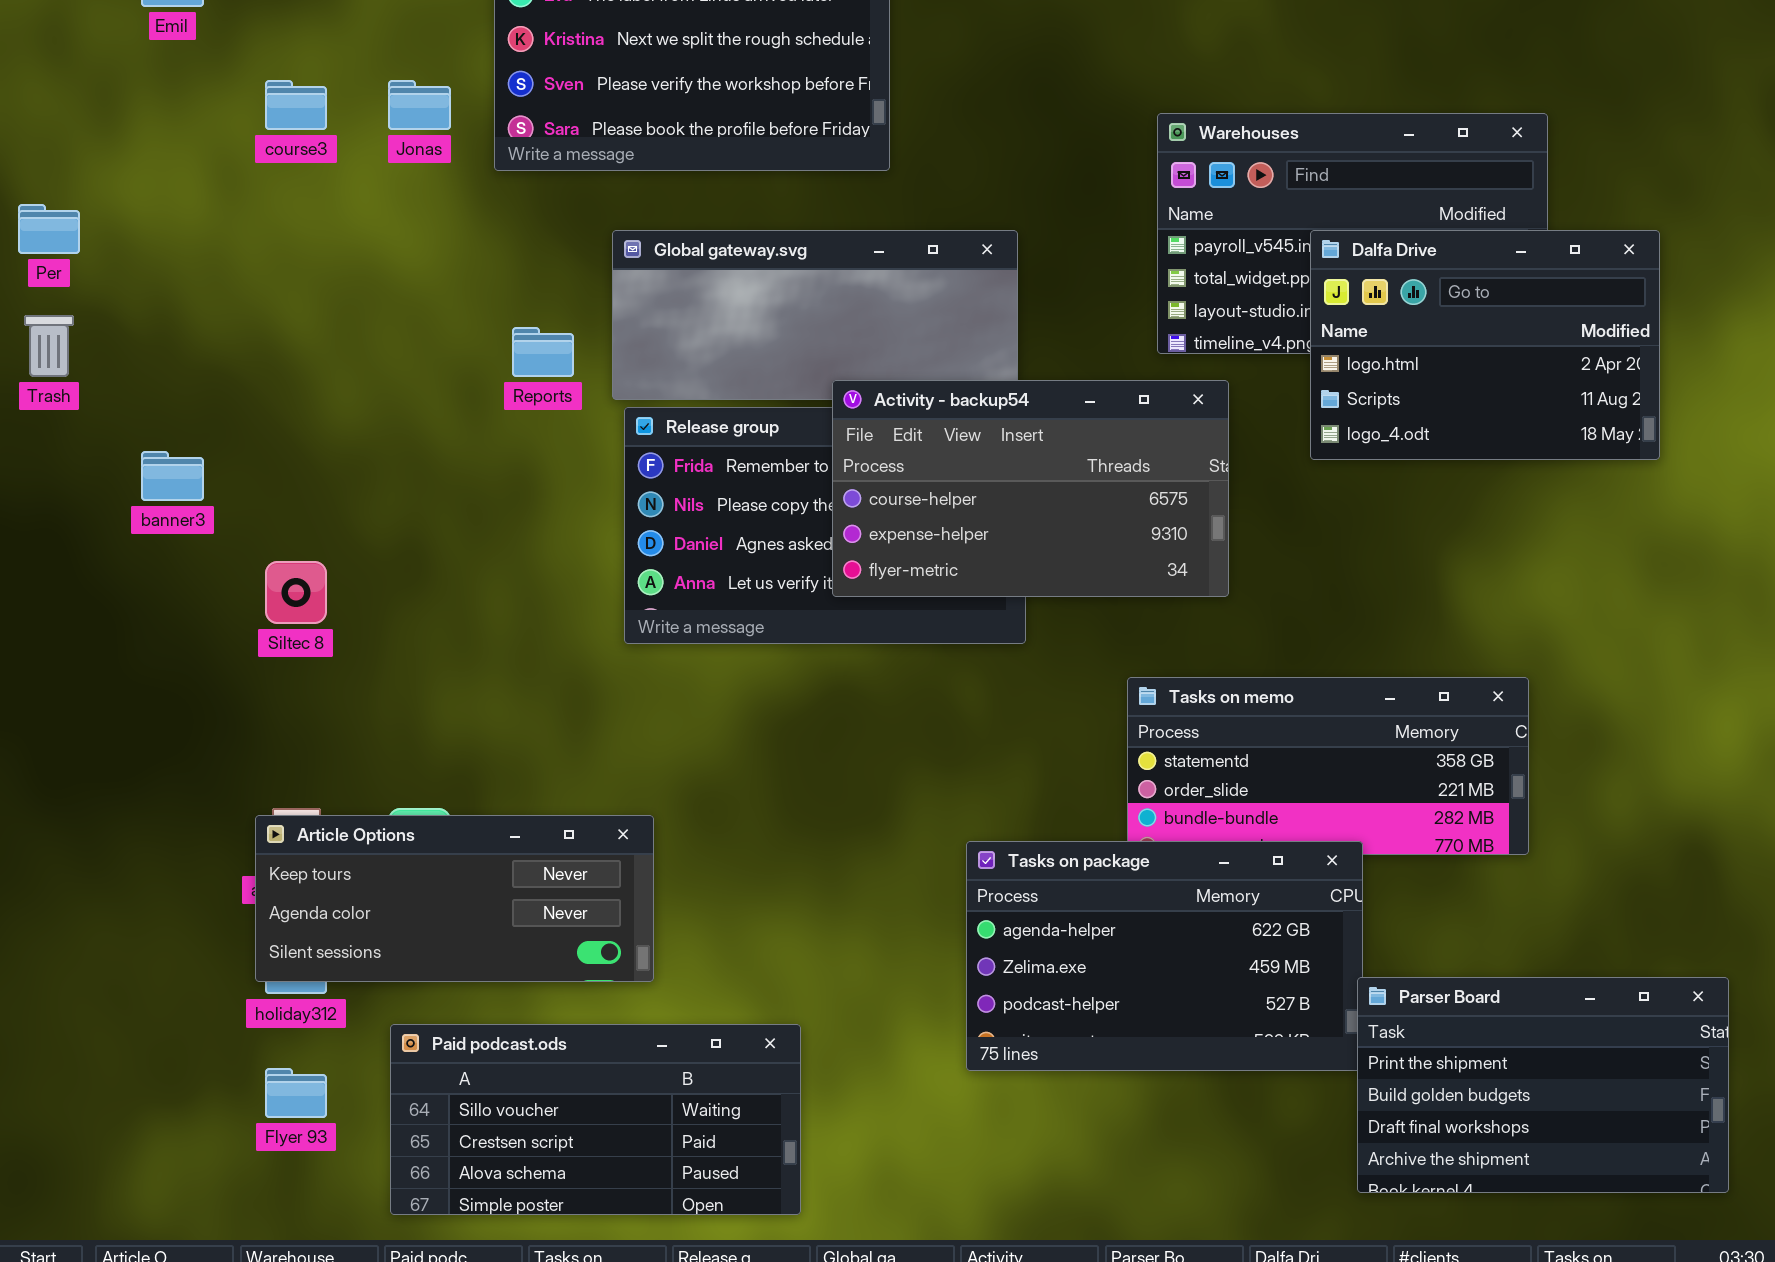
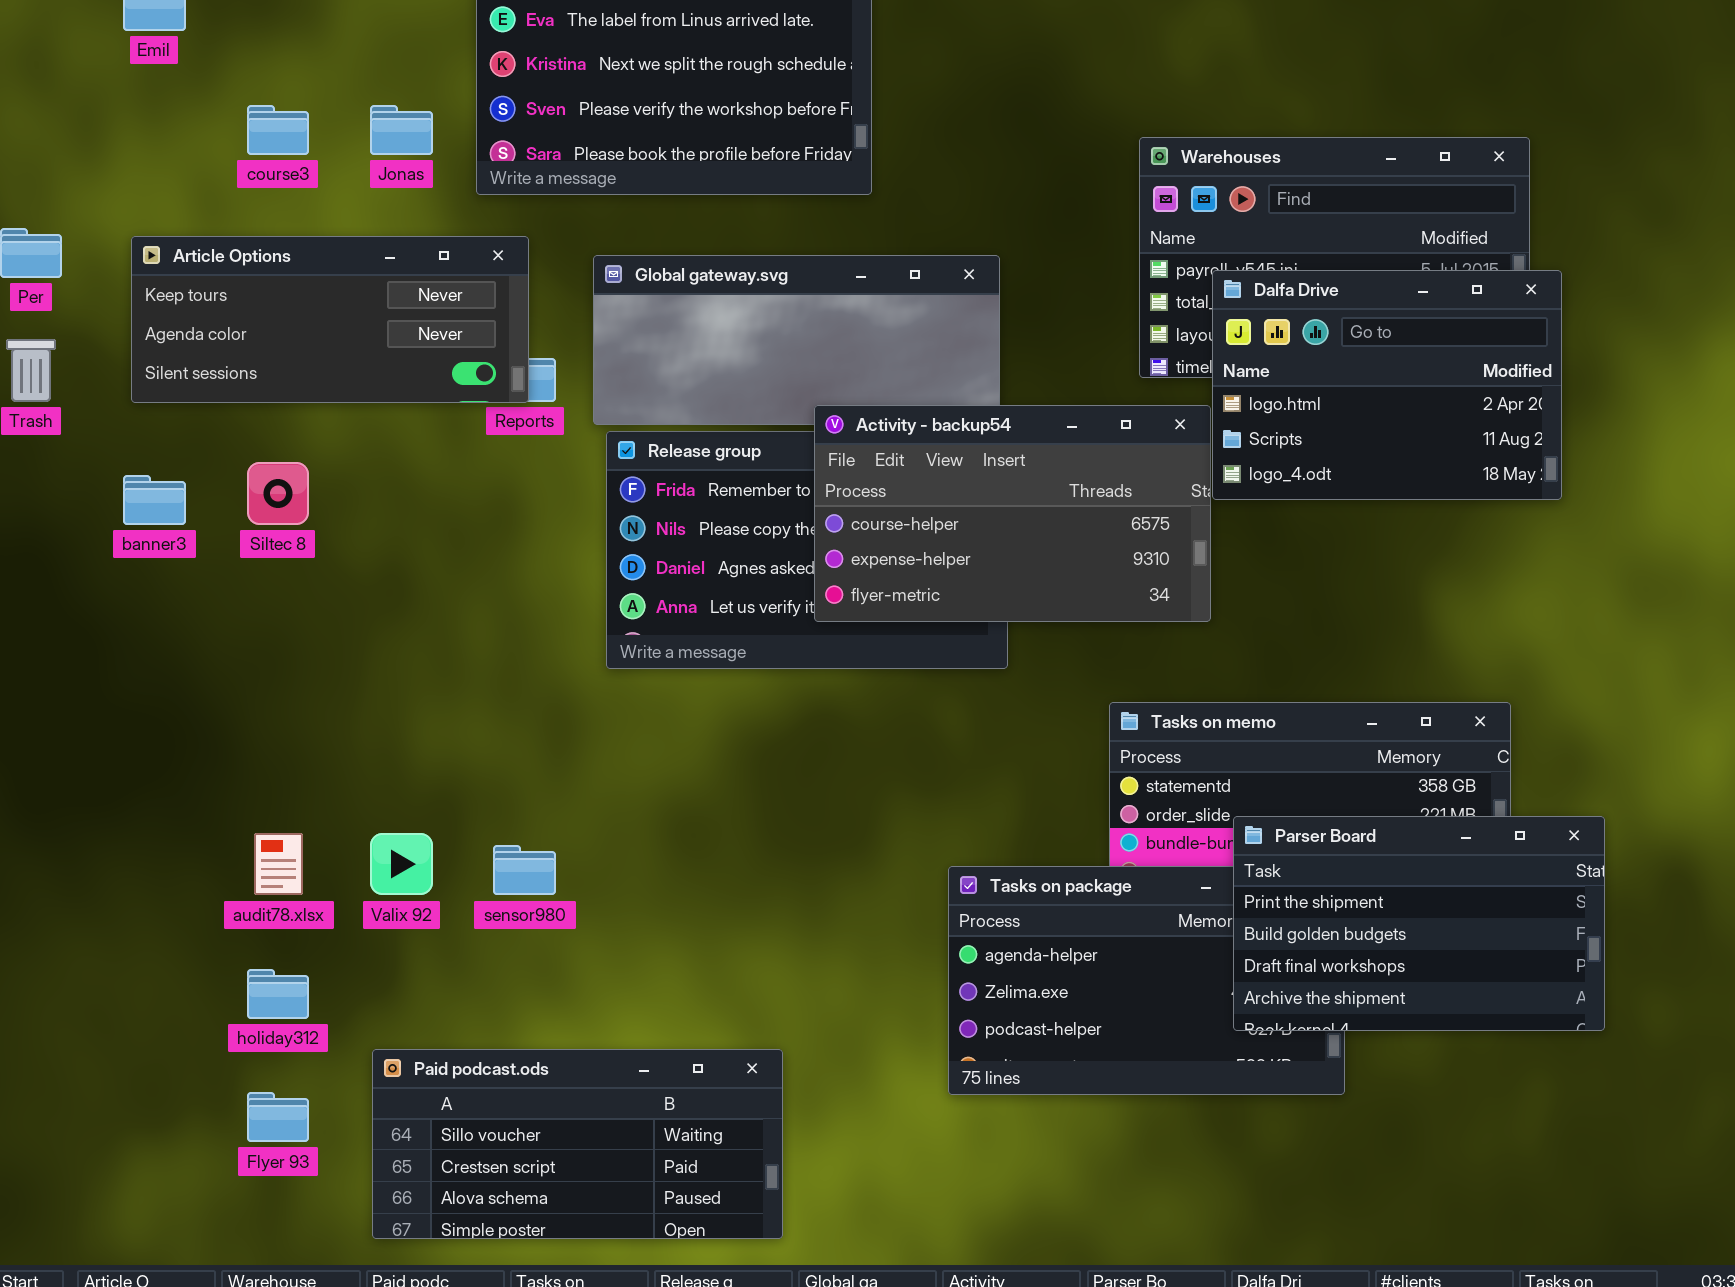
Dalfa Drive: [1310,230,1660,460] -> [1212,270,1562,500], moved
Siltec 8: [265,561,327,624] -> [247,462,309,525], moved
Article Options: [255,815,654,982] -> [131,236,529,403], moved
Parser Board: [1357,977,1729,1193] -> [1233,816,1605,1031], moved

